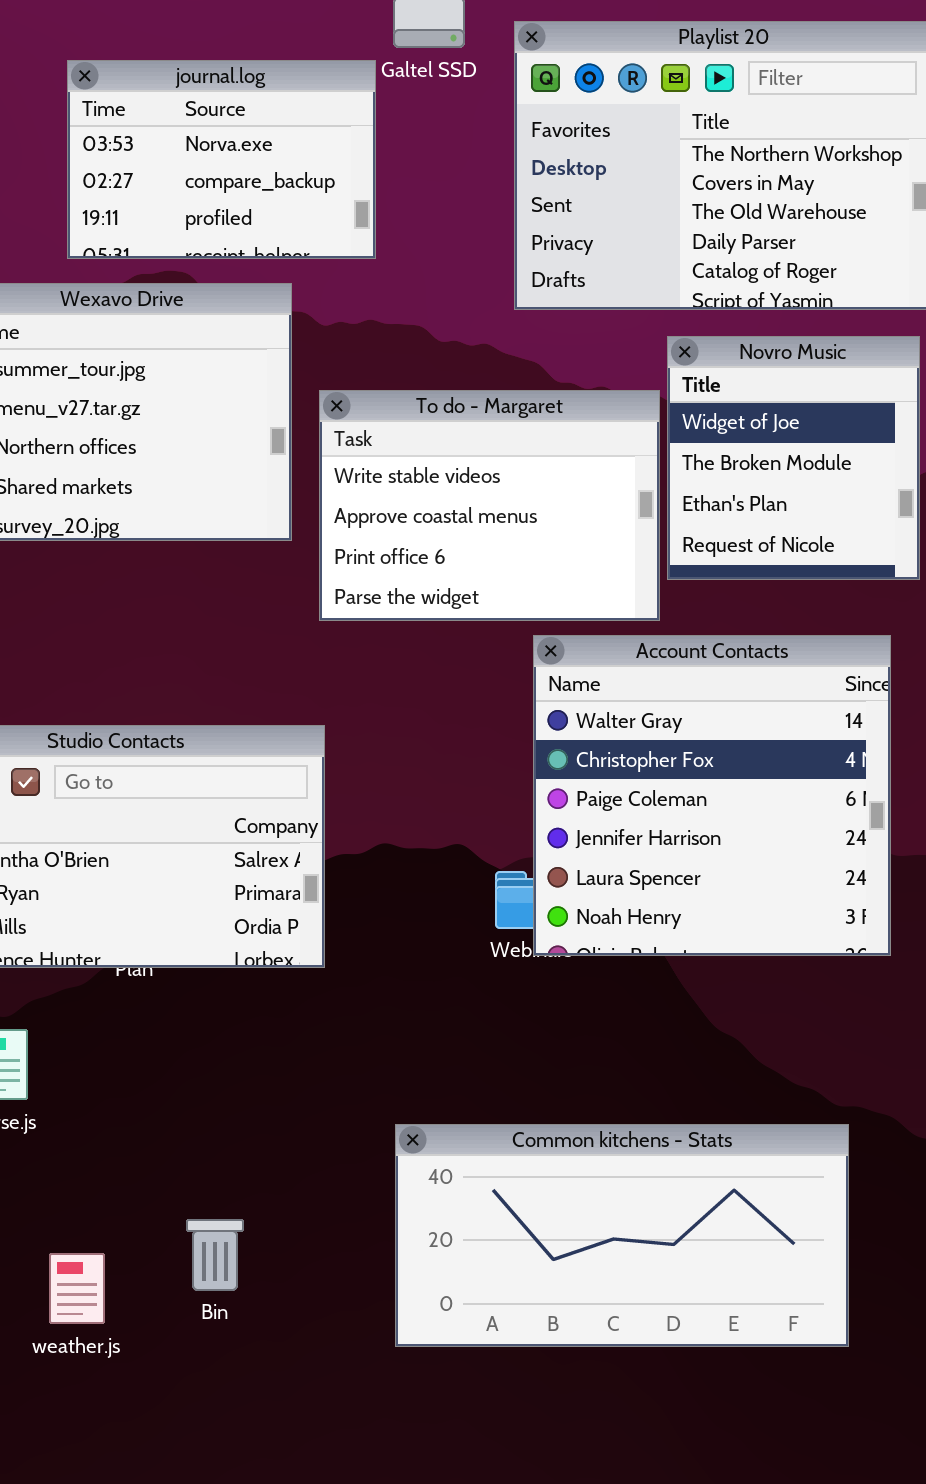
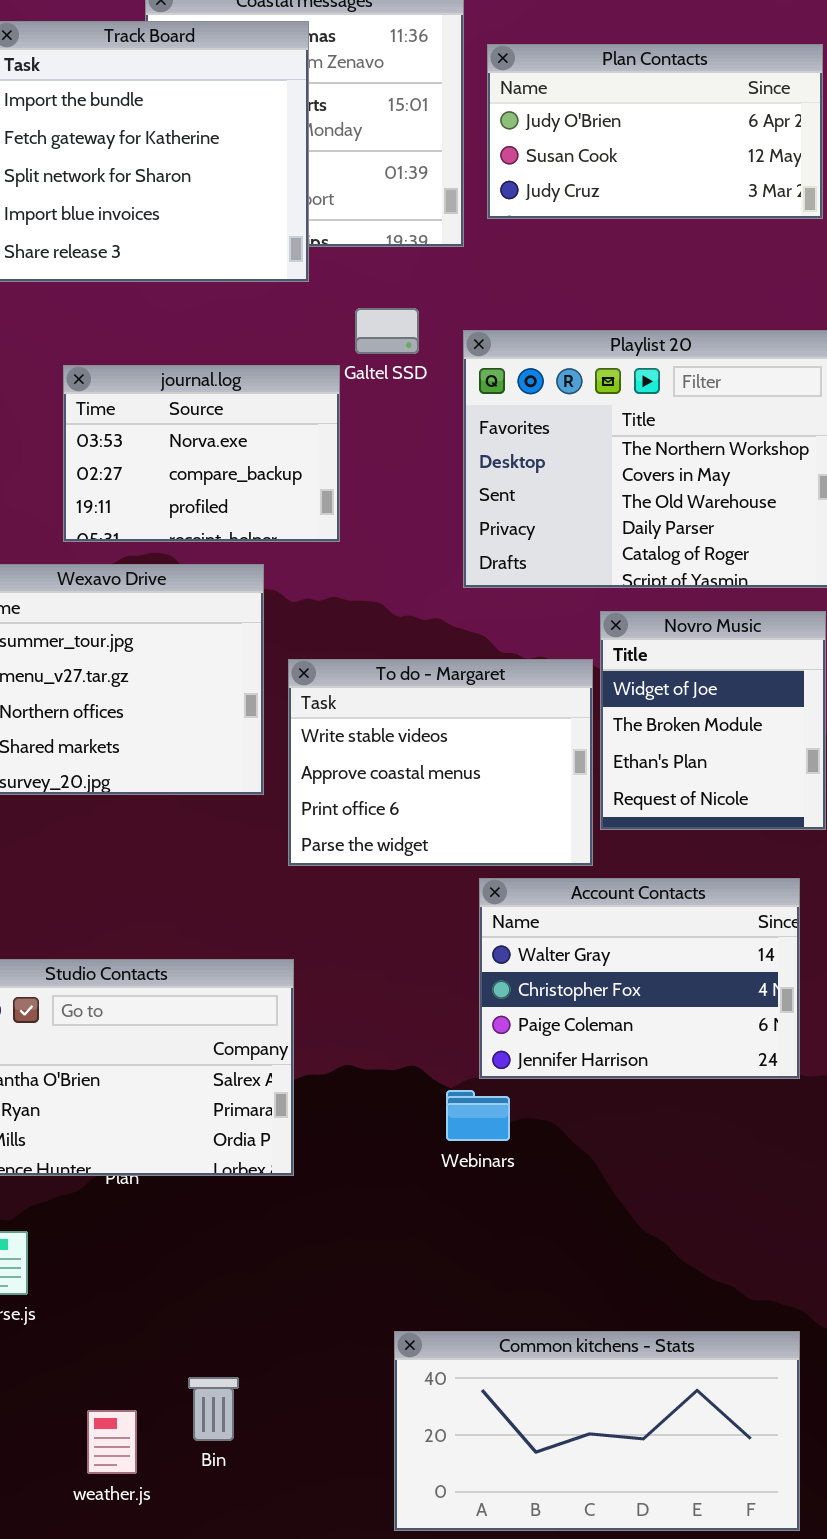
Account Contacts: [533,635,891,956] -> [479,878,800,1079], resized
Common kitchens - Stats: [395,1124,849,1347] -> [394,1331,800,1531], moved
Bin: [186,1219,244,1291] -> [188,1377,239,1441], moved
weather.js: [49,1253,105,1324] -> [87,1410,137,1474], moved

